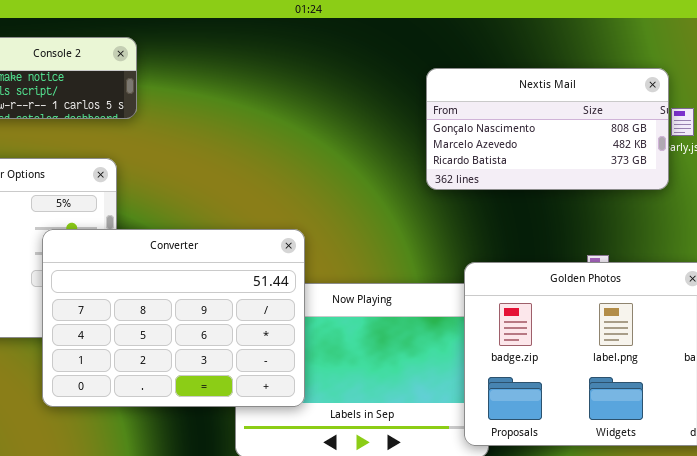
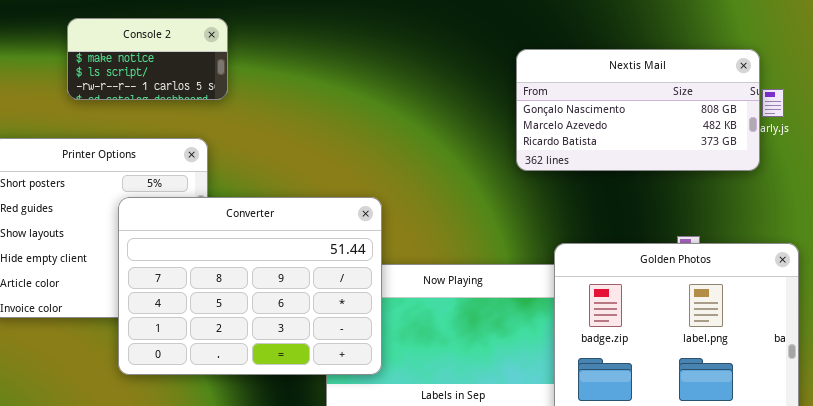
Converter: [42,229,305,407] -> [118,197,382,375], moved

